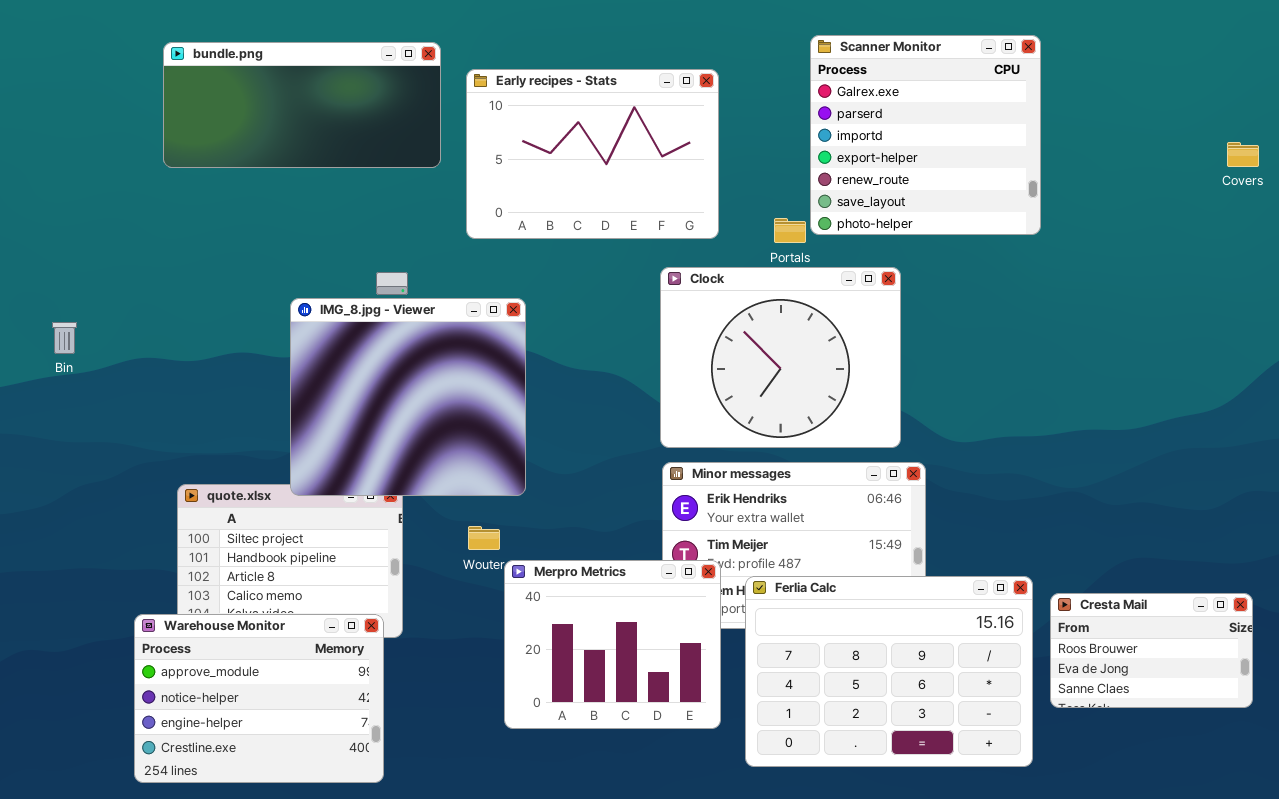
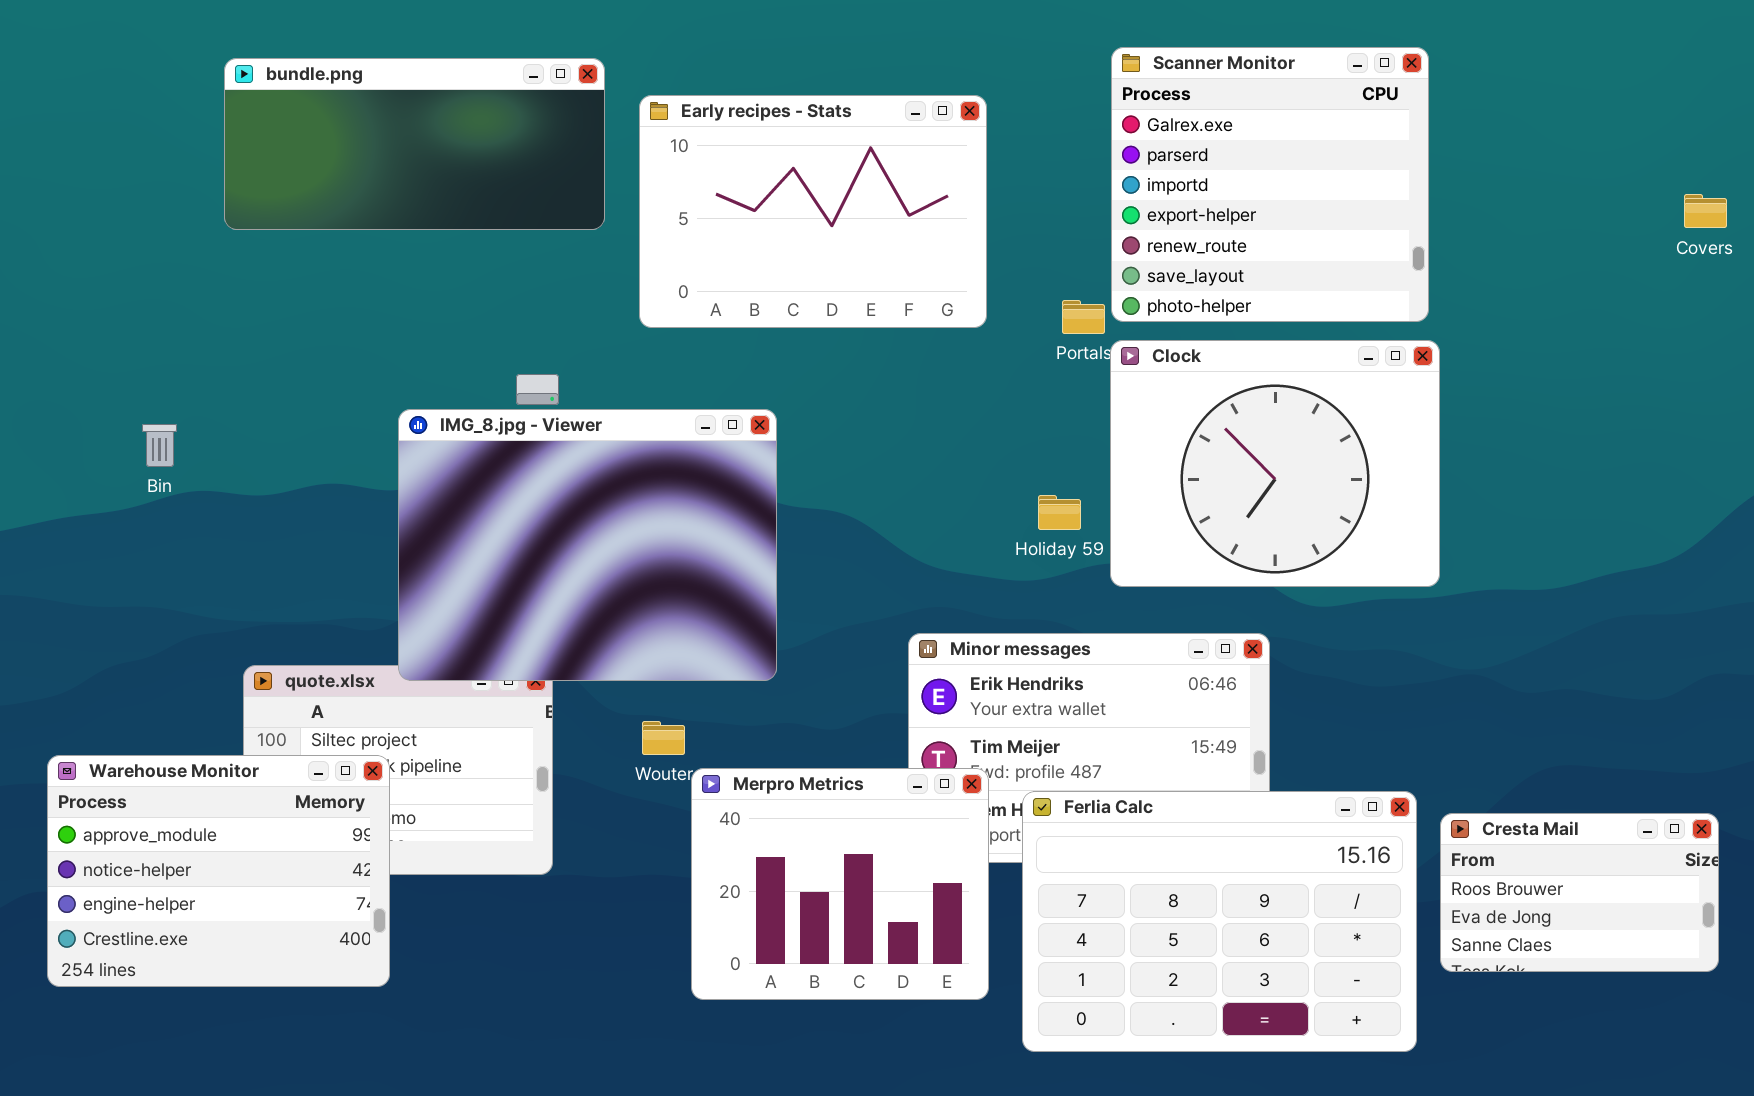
Clock: [660,267,901,448] -> [1110,340,1440,587], moved
IMG_8.jpg - Viewer: [290,298,526,496] -> [398,409,777,681], resized
Bin: [52,322,77,354] -> [142,424,177,467], moved
Warehouse Monitor: [134,614,384,783] -> [47,755,390,987], moved

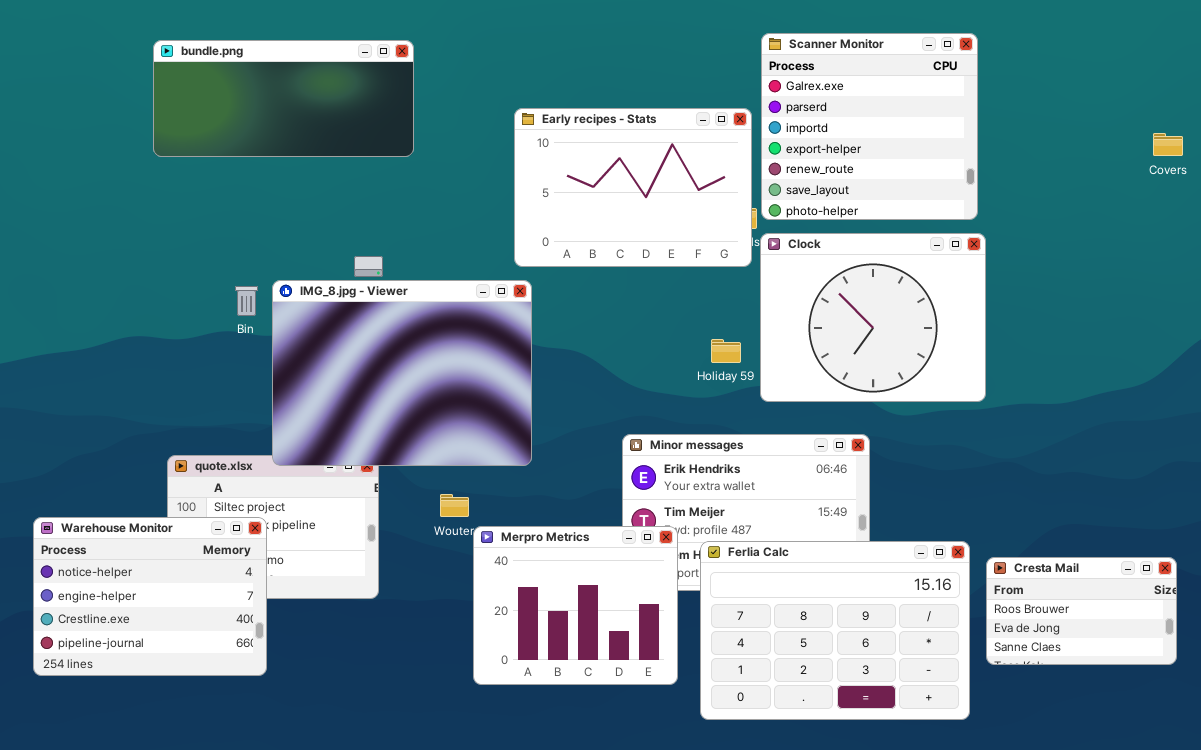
Early recipes - Stats: [639,95,987,328] -> [514,108,752,267], moved
Bin: [142,424,177,467] -> [235,286,258,316], moved
Warehouse Monitor: [47,755,390,987] -> [33,517,267,676], scrolled down 1 row

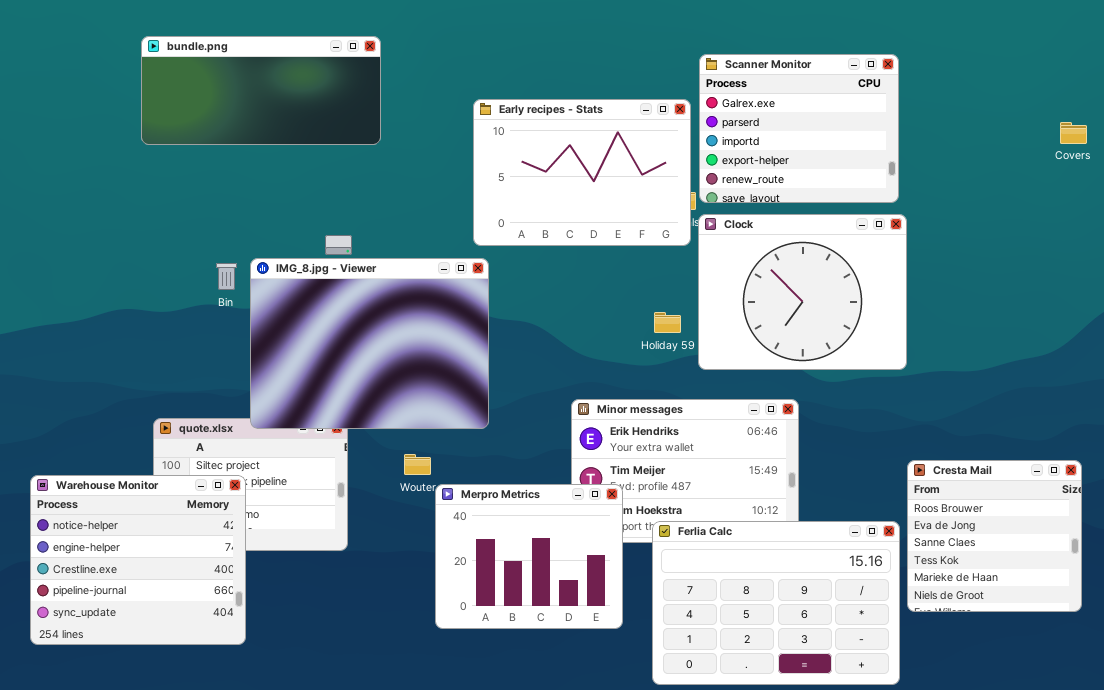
Scanner Monitor: [761,33,978,220] -> [699,54,899,203], resized
Warehouse Monitor: [33,517,267,676] -> [30,475,246,645], resized
Ferlia Calc: [700,541,970,720] -> [652,521,900,685], moved
Cresta Mail: [986,557,1177,665] -> [907,460,1082,612], resized

